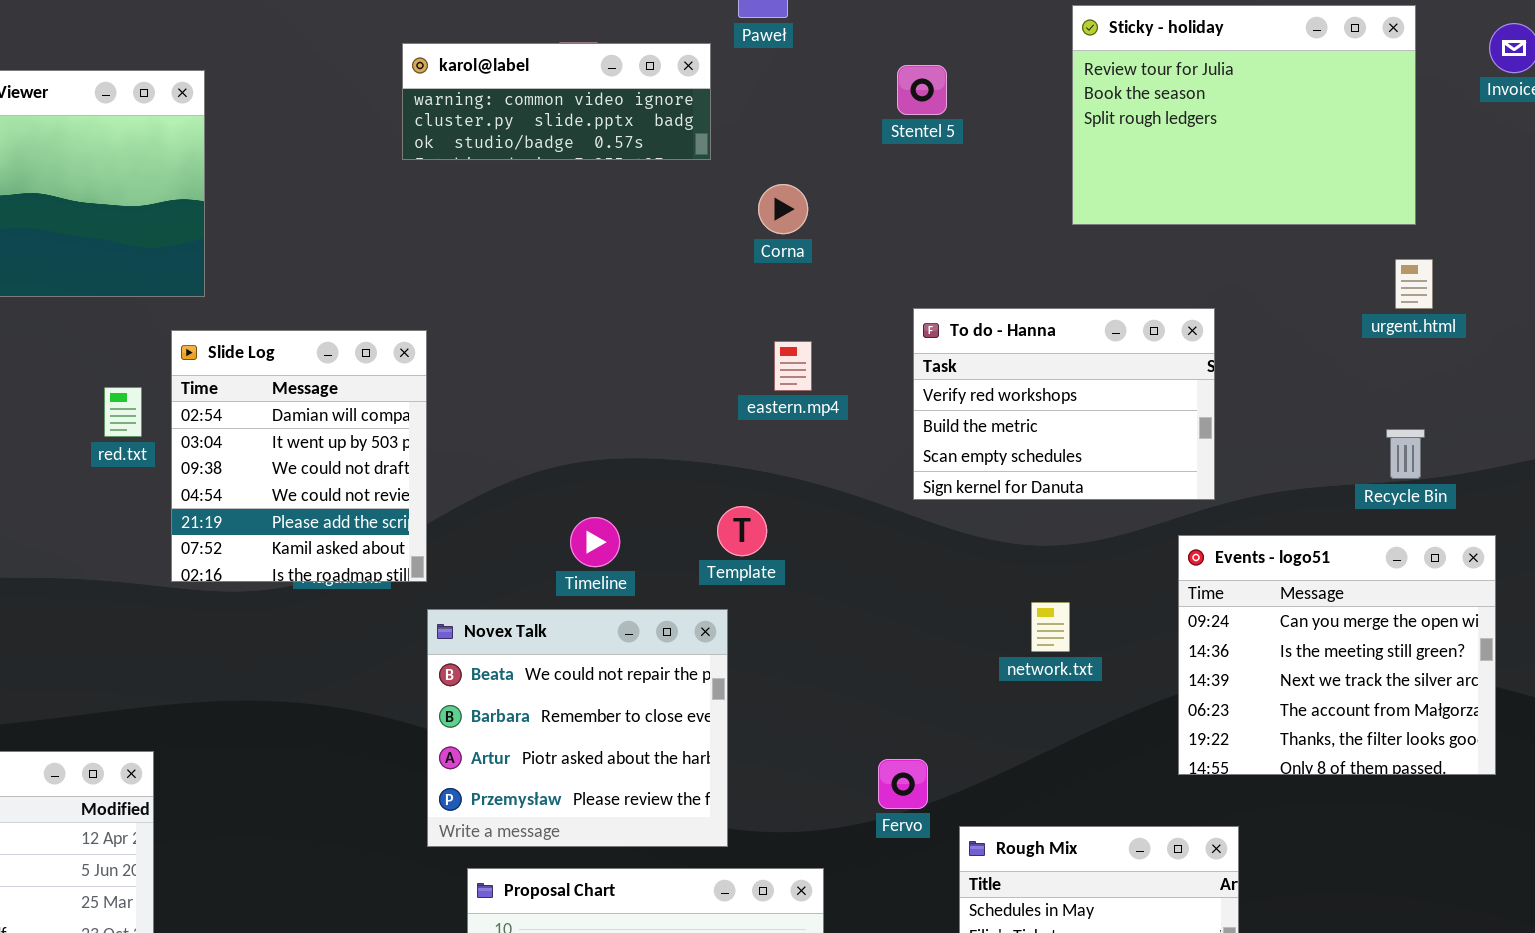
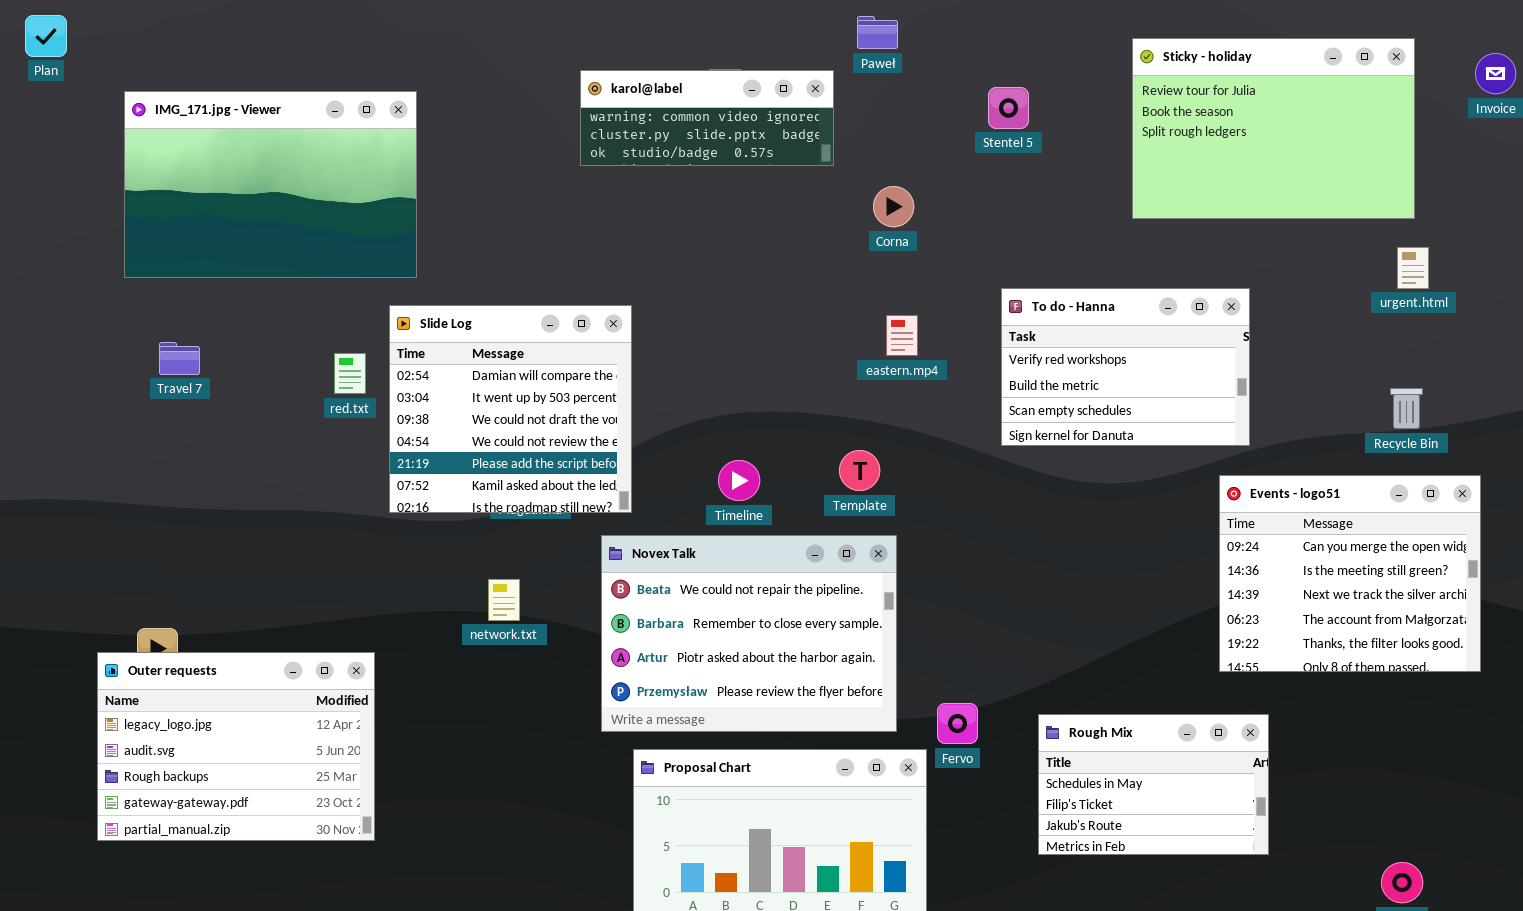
Slide Log: [171,330,427,582] -> [389,305,632,513], resized
network.txt: [1031,602,1070,652] -> [488,579,520,621], moved
Novex Talk: [427,609,728,847] -> [601,535,897,732], resized
Fervo: [878,759,928,809] -> [937,703,978,744], moved

